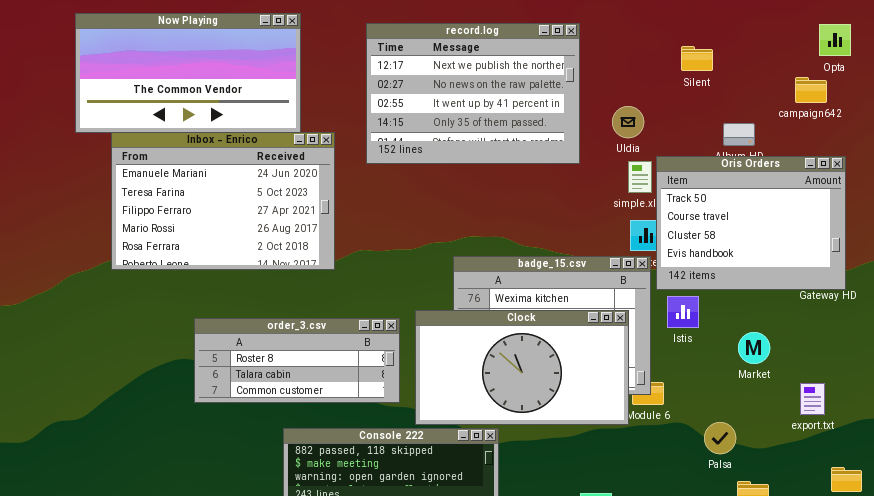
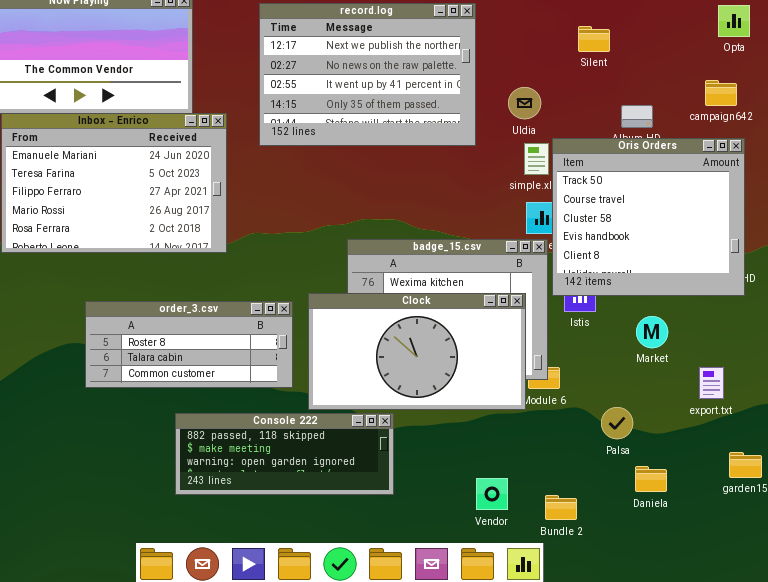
campaign642: [795,77,827,103] -> [705,80,737,106], moved
Oris Orders: [656,156,846,290] -> [552,138,745,296], resized

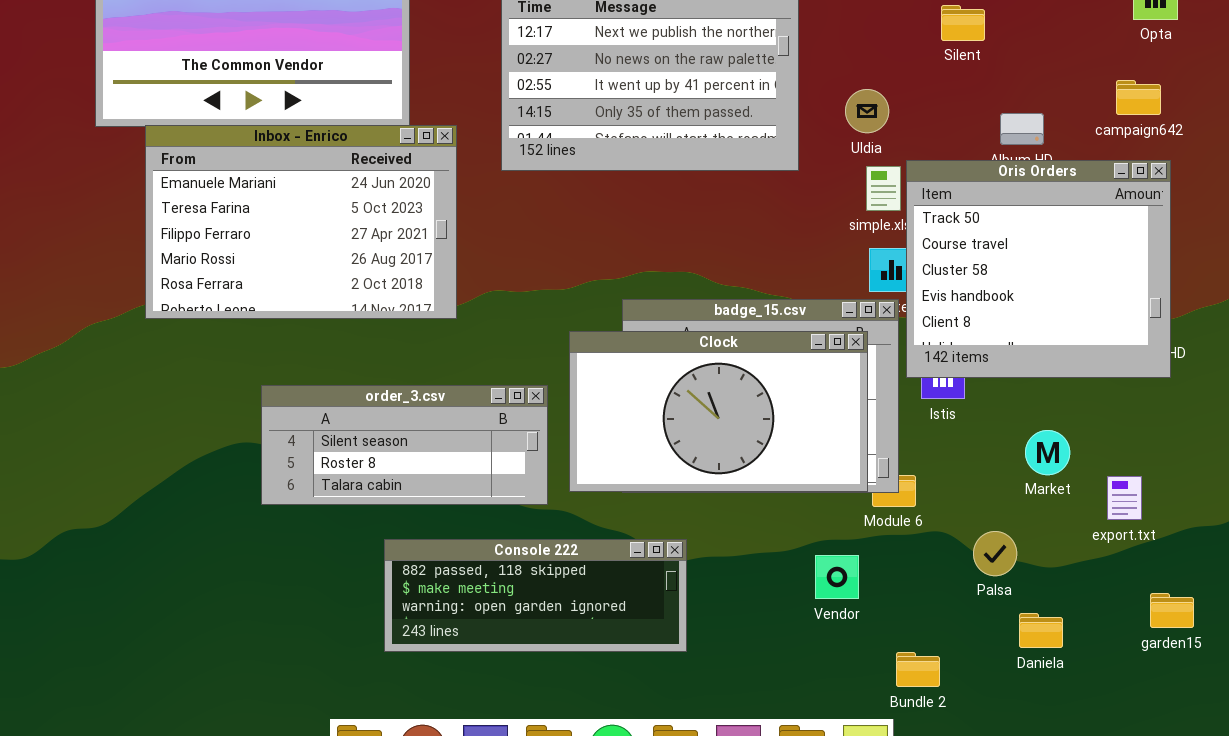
Clock: [308,293,526,410] -> [569,331,868,492], moved
order_3.csv: [85,301,293,388] -> [261,385,548,505], scrolled up 1 row
Market: [636,316,668,348] -> [1025,430,1070,475], moved
Vendor: [476,478,508,510] -> [815,555,859,599], moved

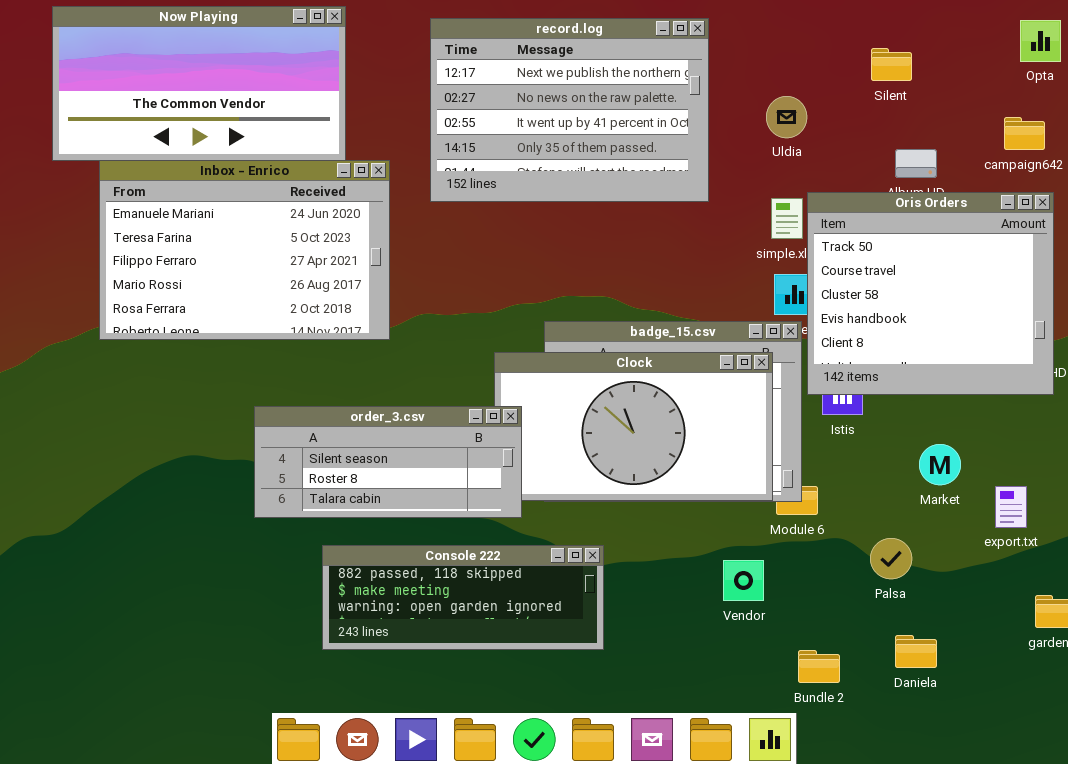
Silent: [941,5,985,41] -> [871,48,912,81], moved
Uldia: [845,89,889,133] -> [766,96,807,138], moved
order_3.csv: [261,385,548,505] -> [254,406,522,518], moved
Daniela: [1019,613,1063,648] -> [895,635,937,668], moved

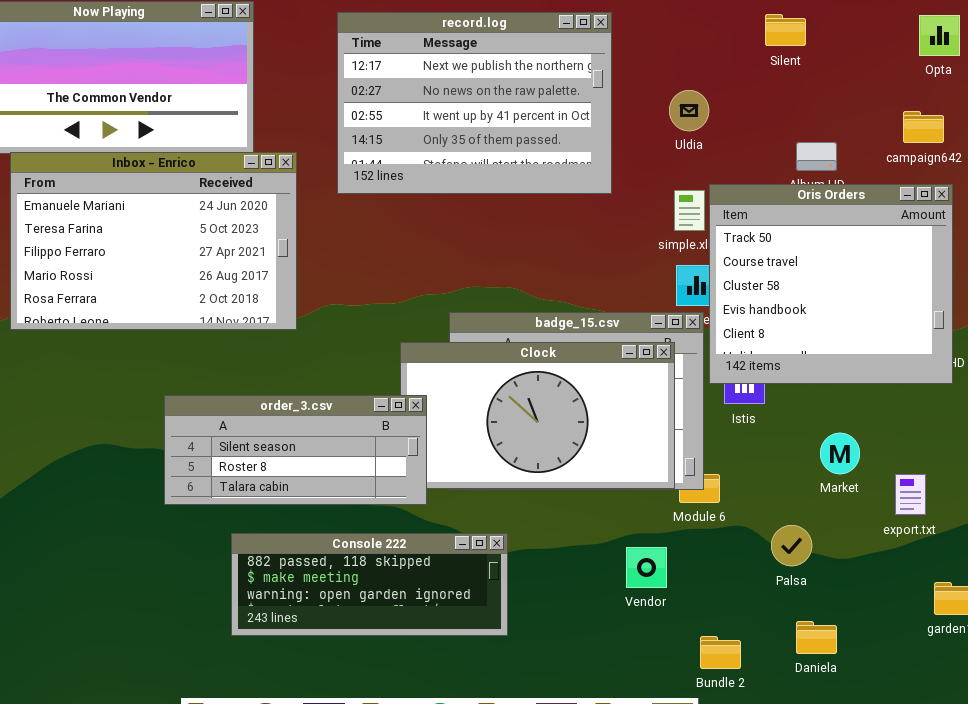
Silent: [871,48,912,81] -> [765,14,806,46], moved

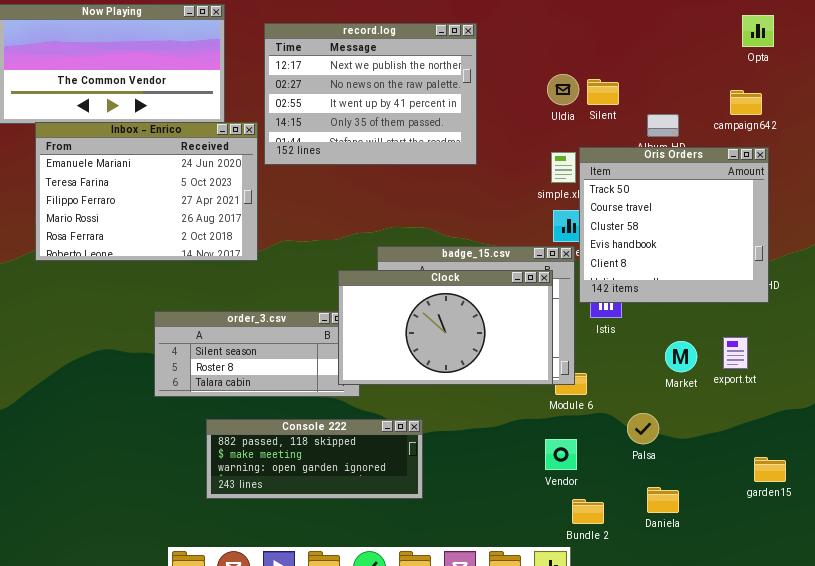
record.log: [337,12,612,194] -> [264,23,477,165], moved
Silent: [765,14,806,46] -> [587,79,619,105], moved
Clock: [400,342,675,489] -> [338,270,553,385], raised
export.txt: [895,474,926,515] -> [723,337,748,369], moved
Vendor: [626,547,667,588] -> [545,439,577,470], moved

